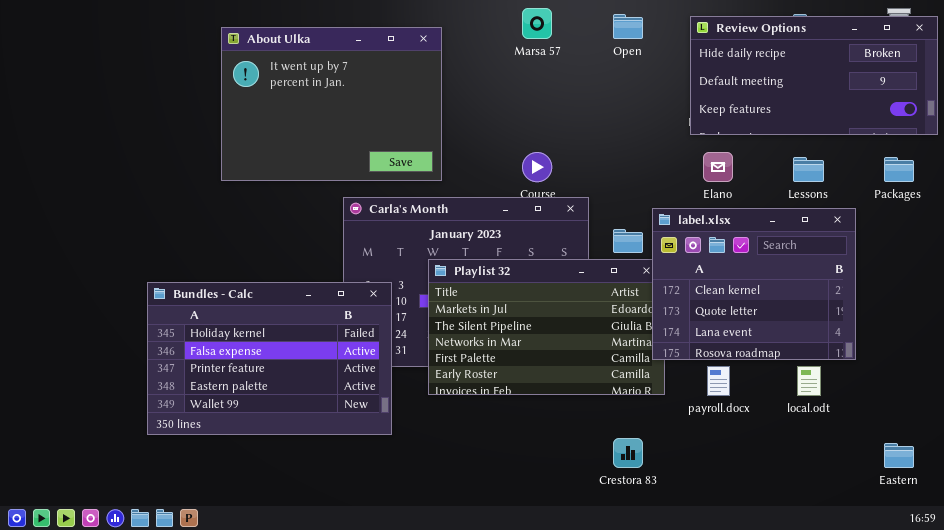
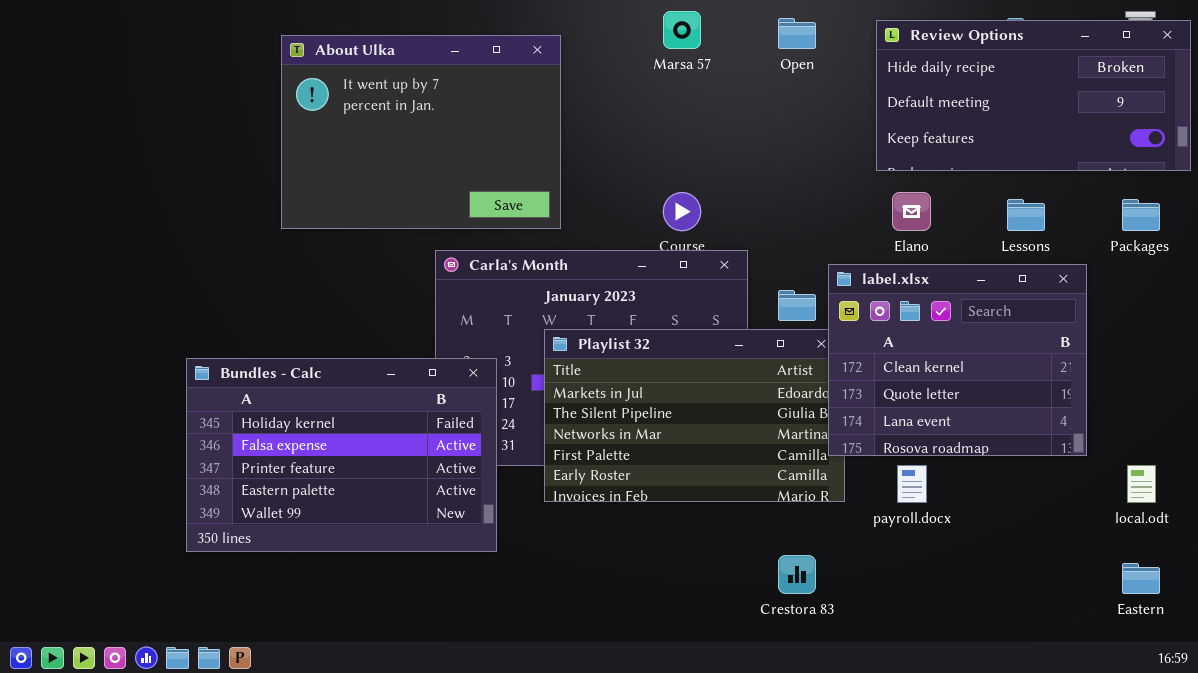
local.odt: [797,366,821,396] -> [1127,465,1156,503], moved

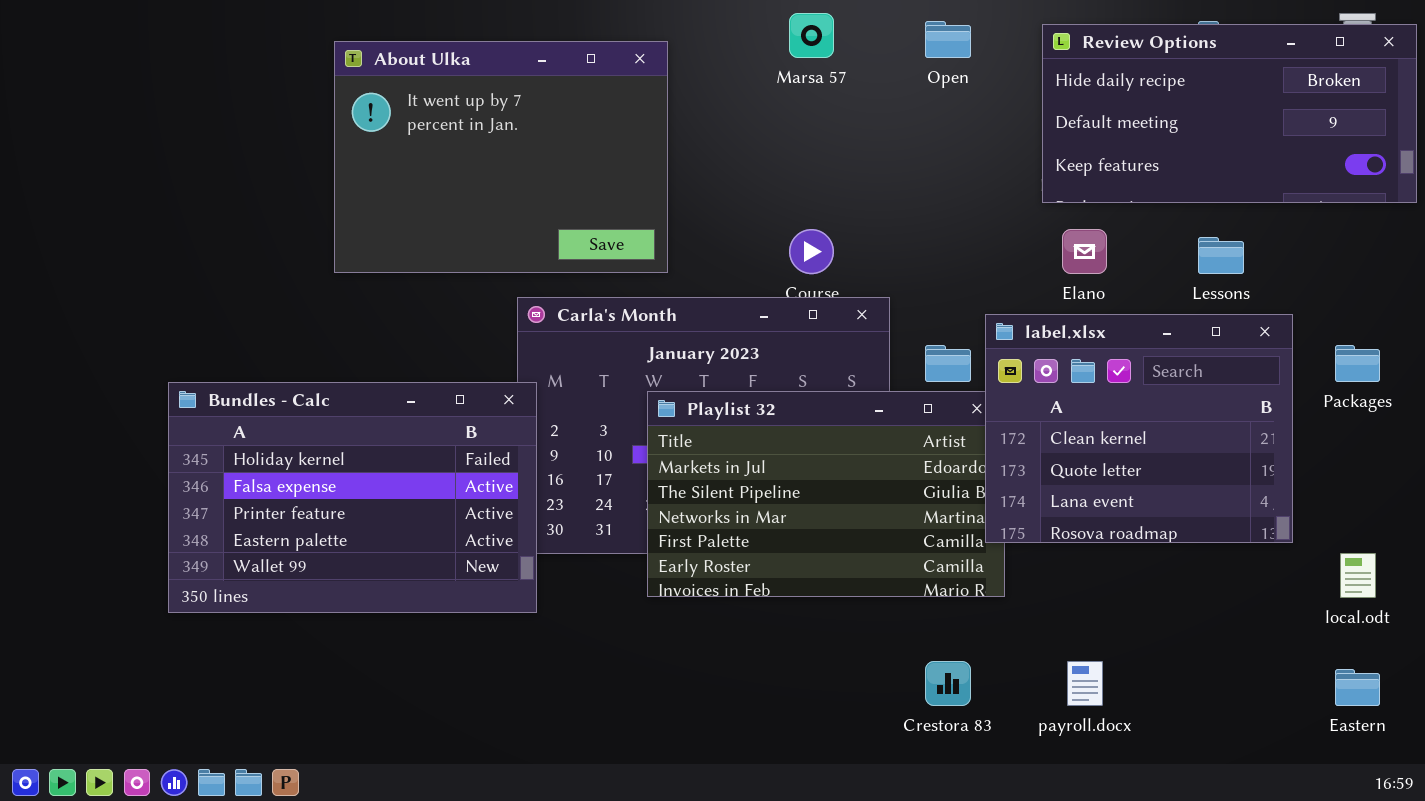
Packages: [1122,199,1160,231] -> [1335,345,1380,382], moved
Bundles - Calc: [186,358,497,552] -> [168,382,537,613], moved
payroll.docx: [897,465,927,503] -> [1067,661,1103,706], moved

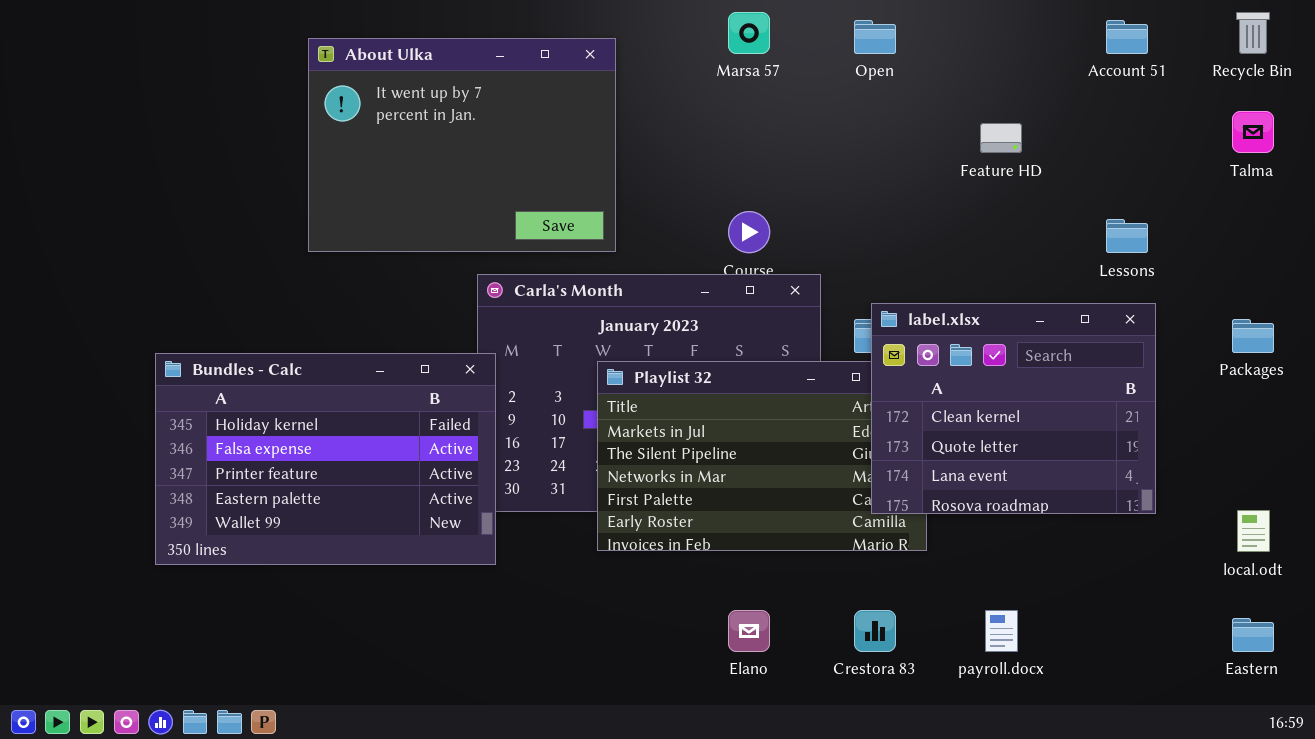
Review Options: [1042,24,1417,203] -> none, closed
Elano: [1062,229,1107,274] -> [728,610,770,652], moved
label.xlsx: [985,314,1293,543] -> [871,303,1156,514], moved

